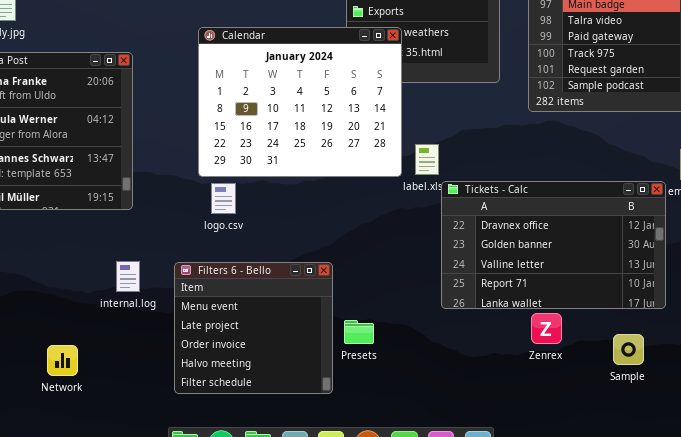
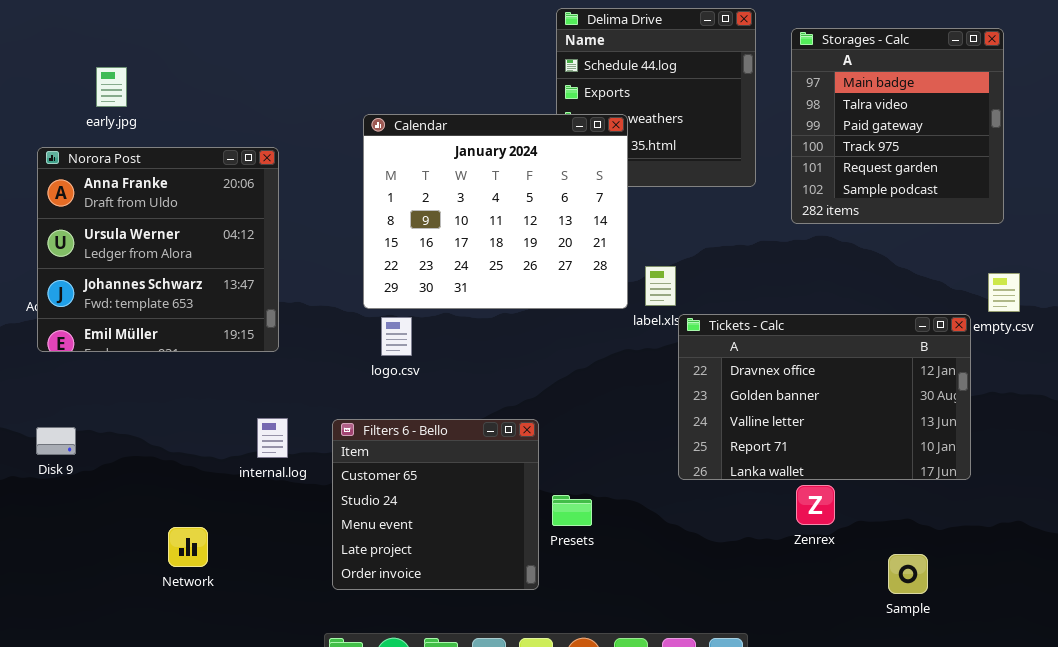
Filters 6 - Bello: [174,262,333,394] -> [332,419,539,590], scrolled up 2 rows
Sample: [613,334,644,365] -> [888,554,928,594], moved

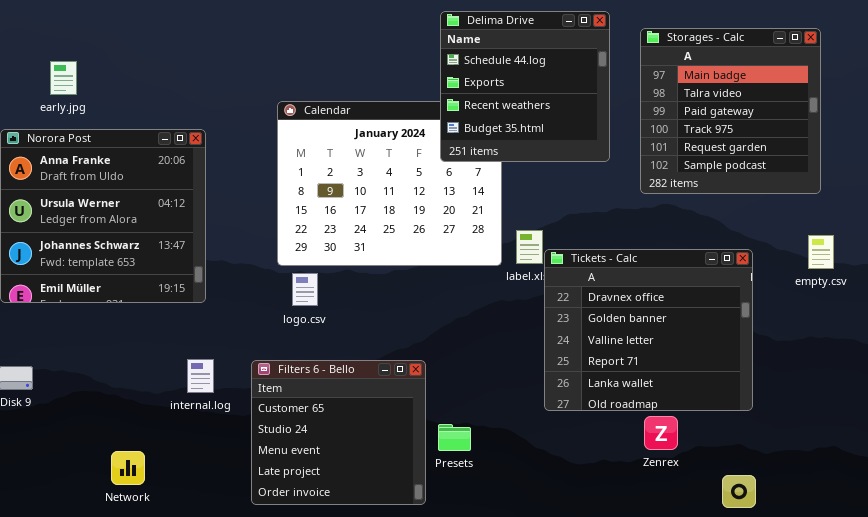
Delima Drive: [556,8,756,187] -> [440,11,610,162], raised
Tickets - Calc: [678,314,971,480] -> [544,249,753,411], resized

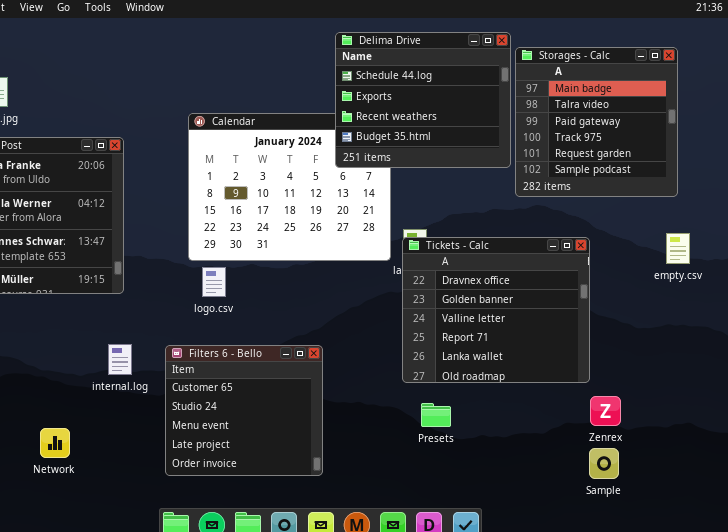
Delima Drive: [440,11,610,162] -> [335,32,511,168], resized
Tickets - Calc: [544,249,753,411] -> [402,237,590,383], moved
Zenrex: [644,416,678,450] -> [590,396,621,426], moved
Presets: [438,424,471,451] -> [421,403,451,427], moved

